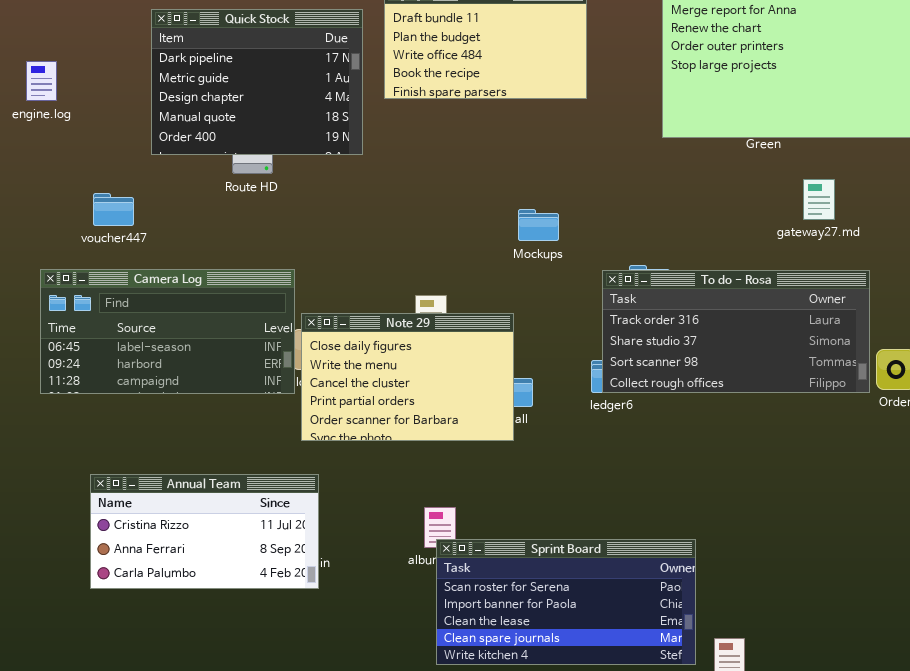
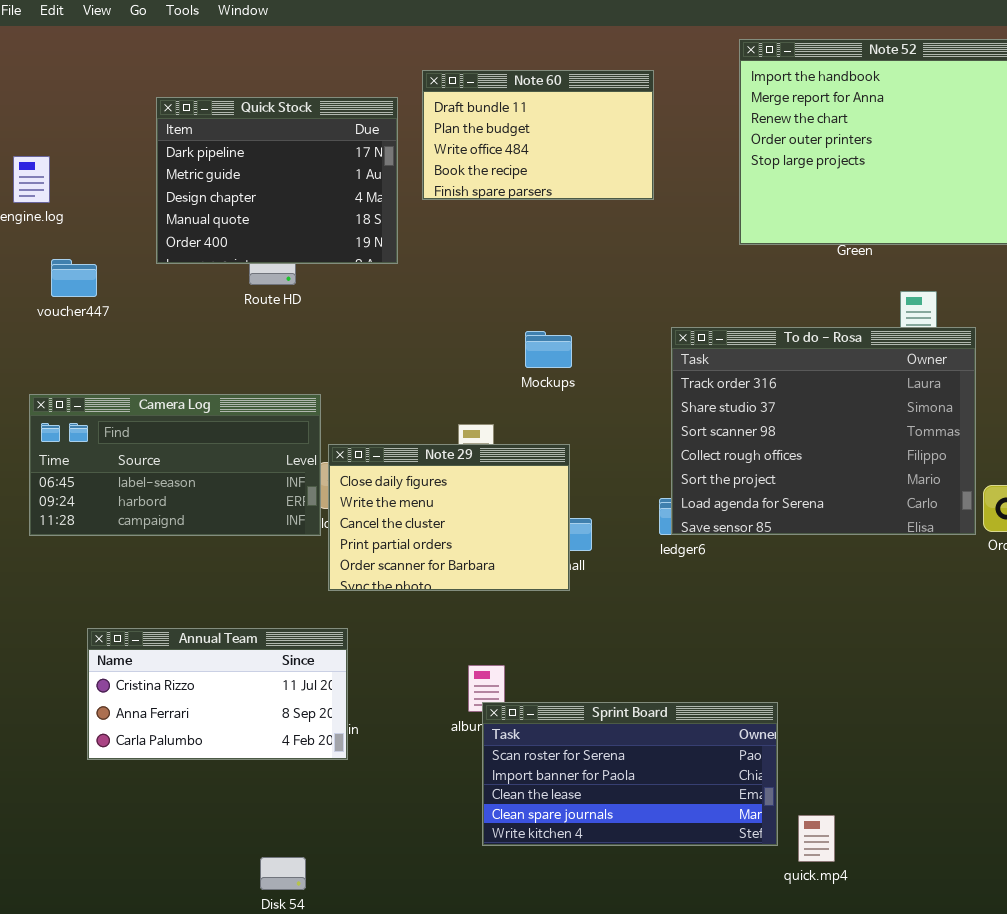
voucher447: [93,193,134,226] -> [51,259,97,297], moved
Mockups: [518,209,559,241] -> [525,331,572,368], moved
To do - Rosa: [602,270,870,393] -> [671,327,976,535], resized

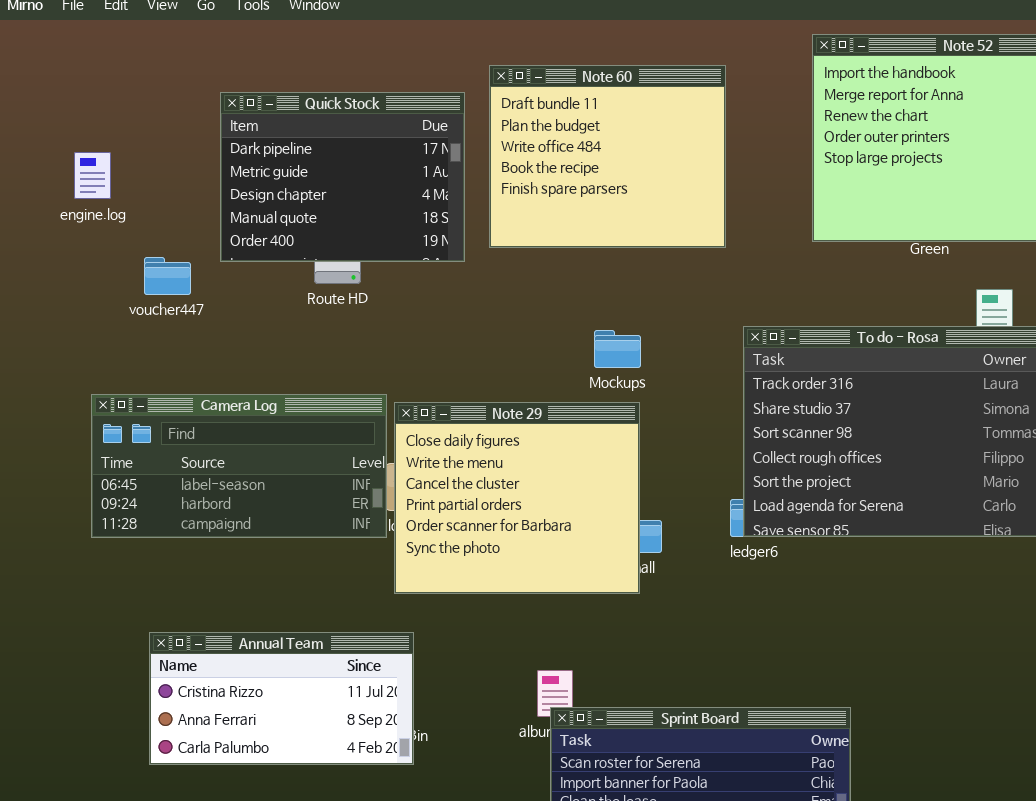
Note 60: [422,70,654,200] -> [489,65,726,248], resized
voucher447: [51,259,97,297] -> [144,257,191,295], moved
Note 29: [328,444,570,591] -> [394,402,640,594], resized

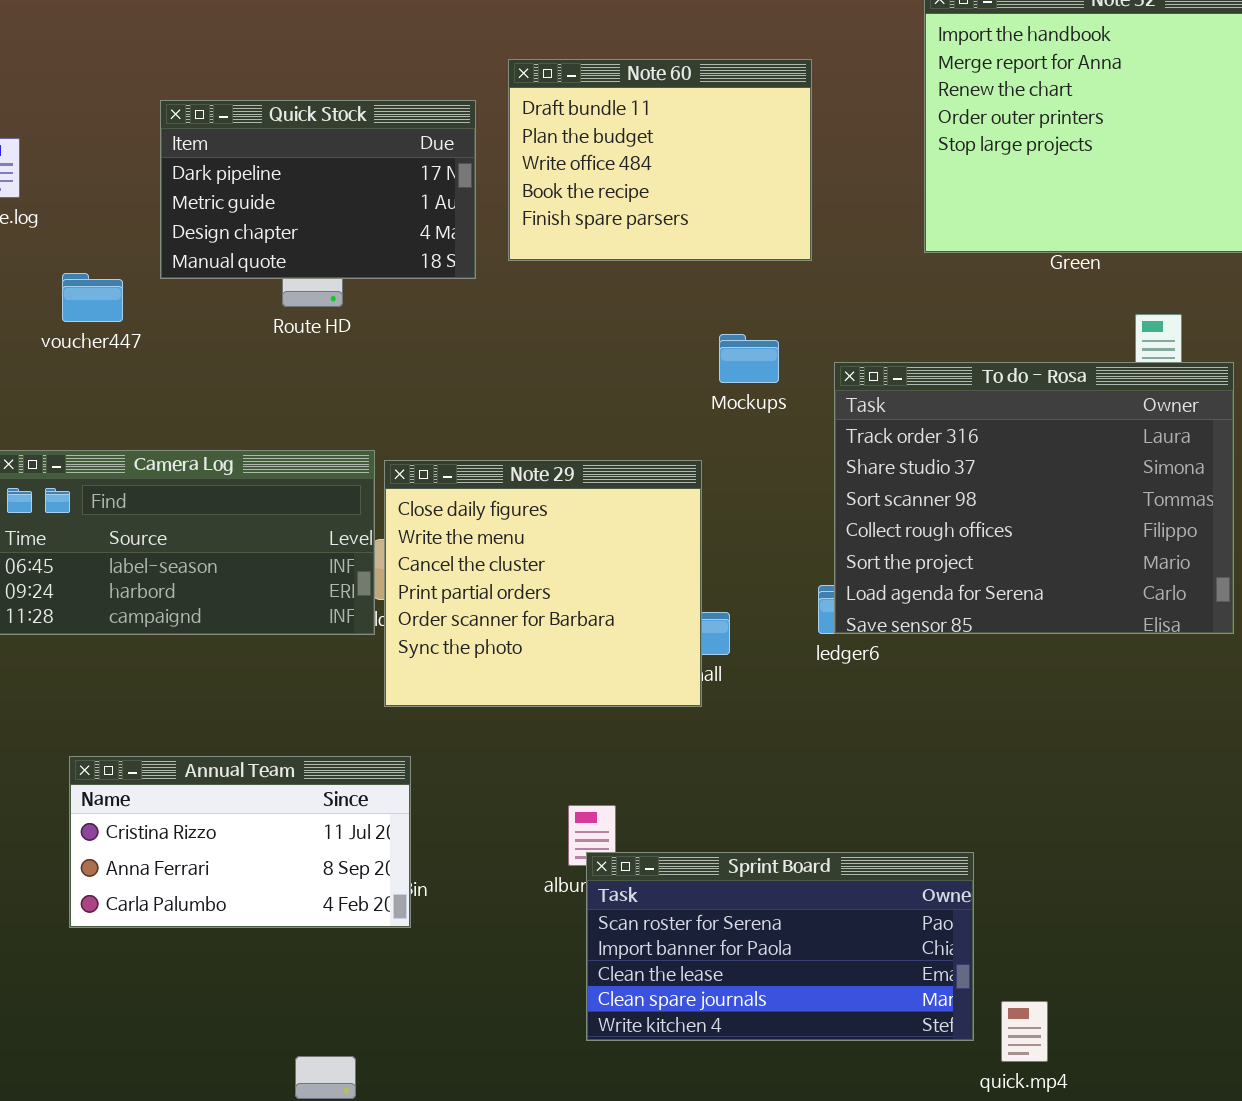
Note 60: [489,65,726,248] -> [508,59,812,261], resized
Quick Stock: [220,92,465,262] -> [160,100,476,279], resized
Mockups: [594,330,641,368] -> [719,334,779,383], moved

